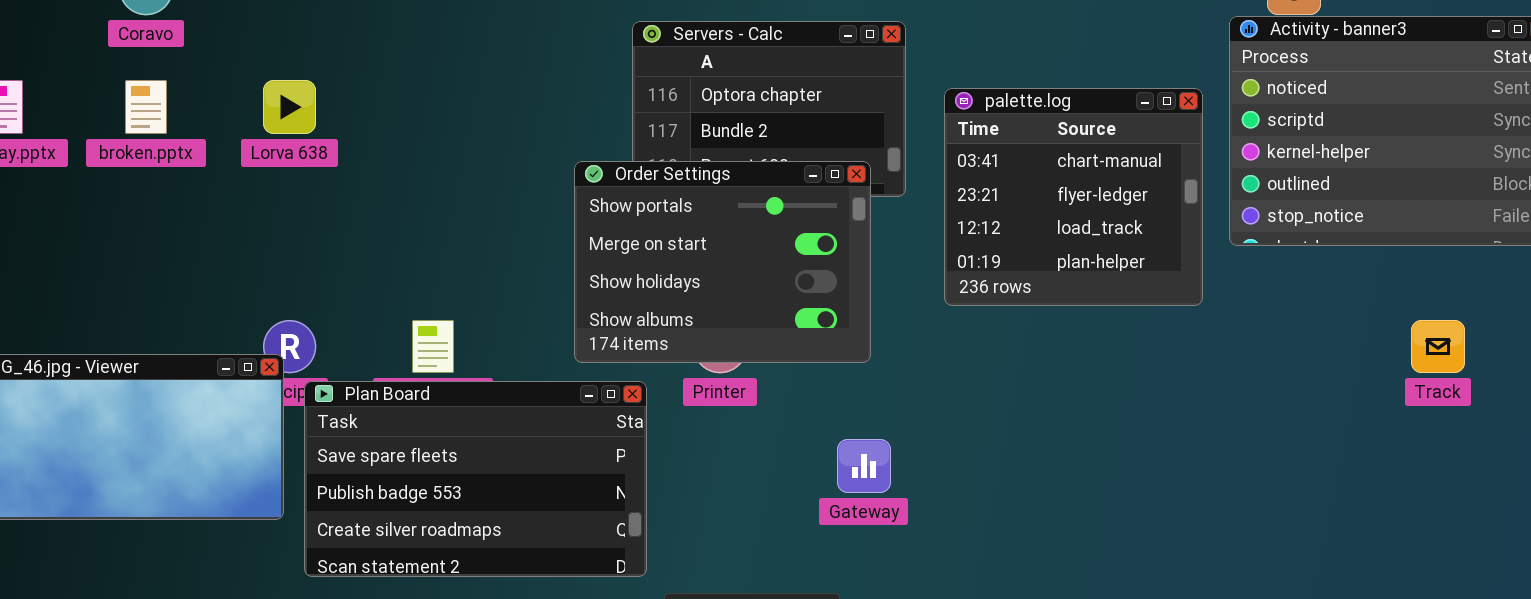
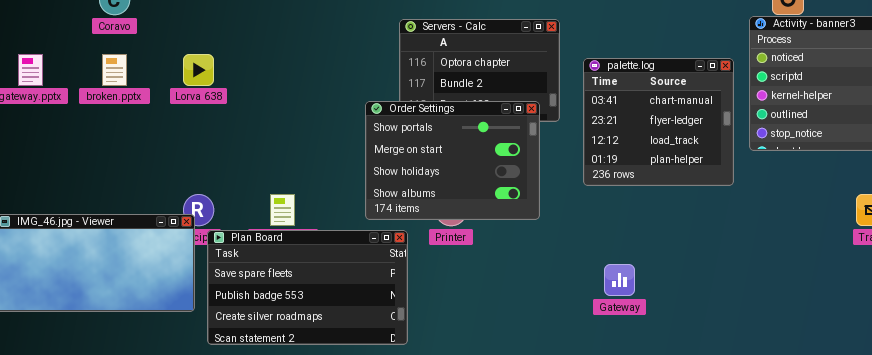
Gateway: [837,439,891,493] -> [604,264,635,296], moved

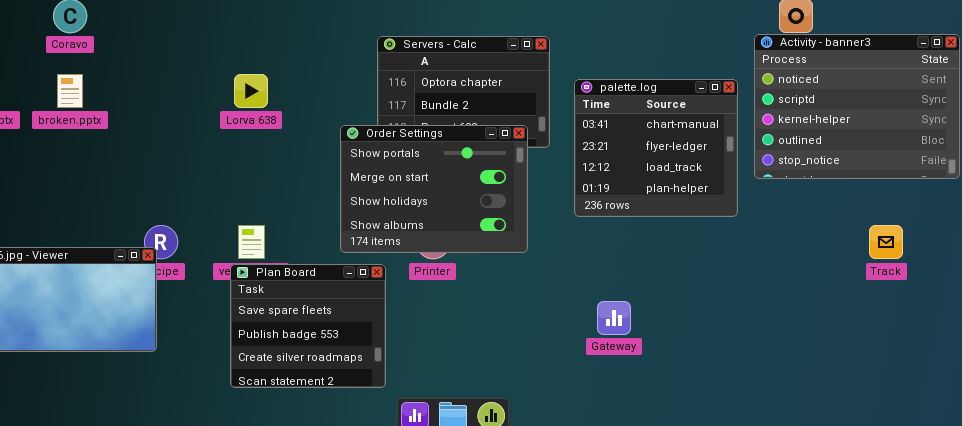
Lorva 638: [183,54,214,86] -> [234,74,268,108], moved
Plan Board: [207,230,408,345] -> [230,264,386,388], resized

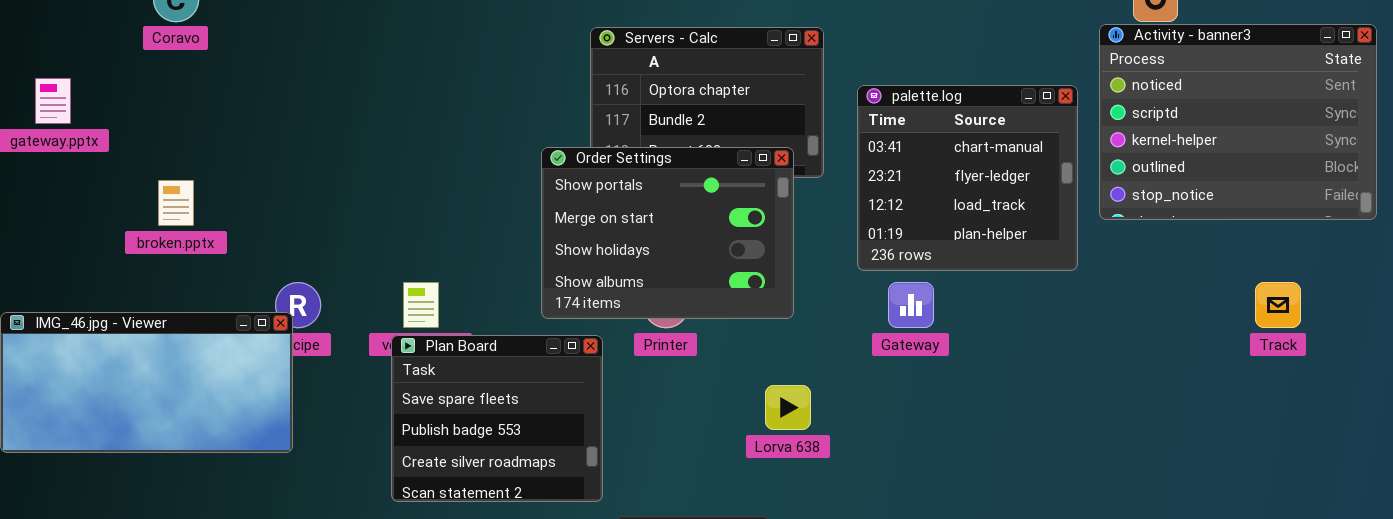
broken.pptx: [57,74,83,108] -> [158,180,194,226], moved
Lorva 638: [234,74,268,108] -> [765,385,811,430], moved
Gateway: [597,301,631,335] -> [888,282,934,328], moved

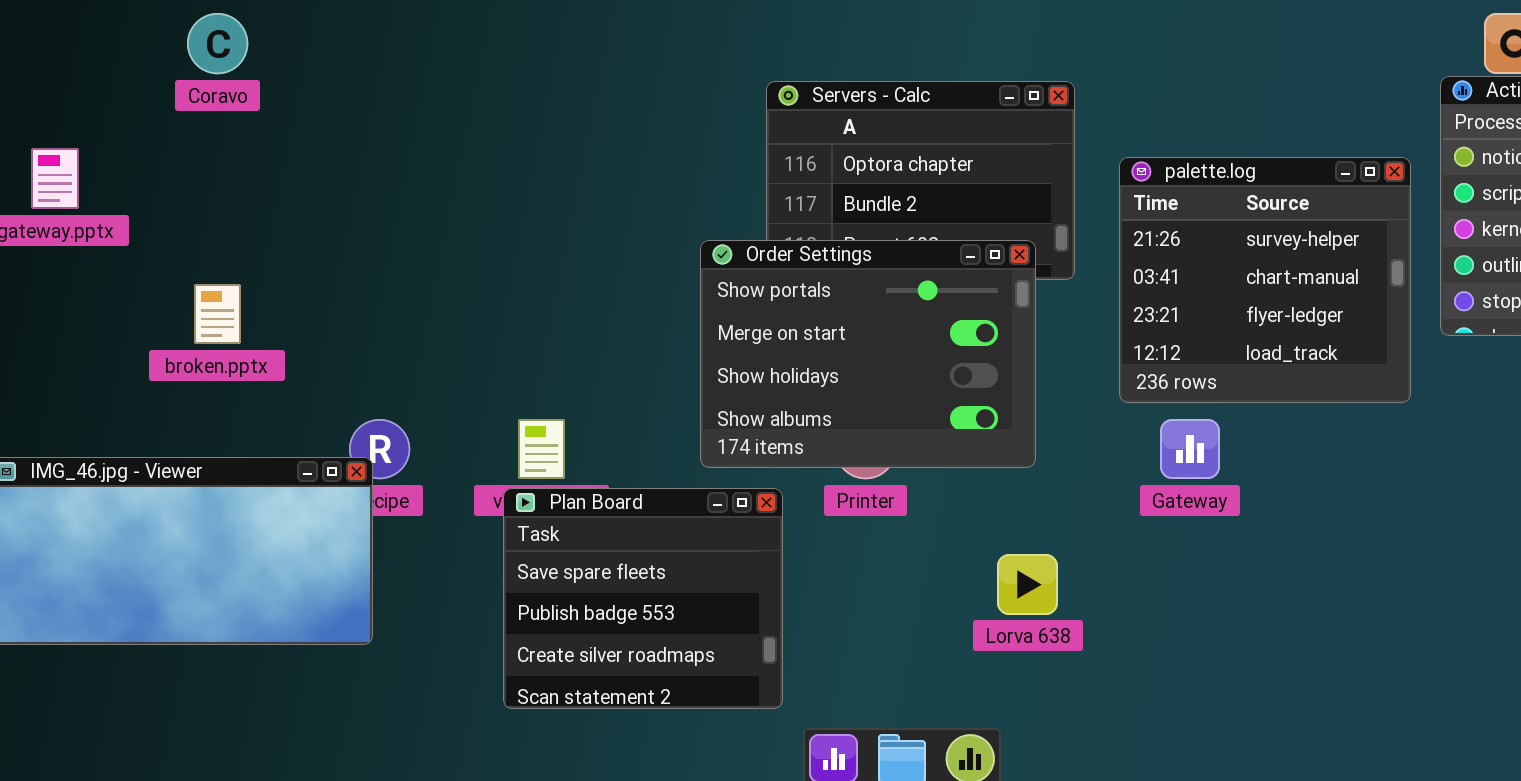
palette.log: [857,85,1078,271] -> [1119,157,1411,403], scrolled up 1 row

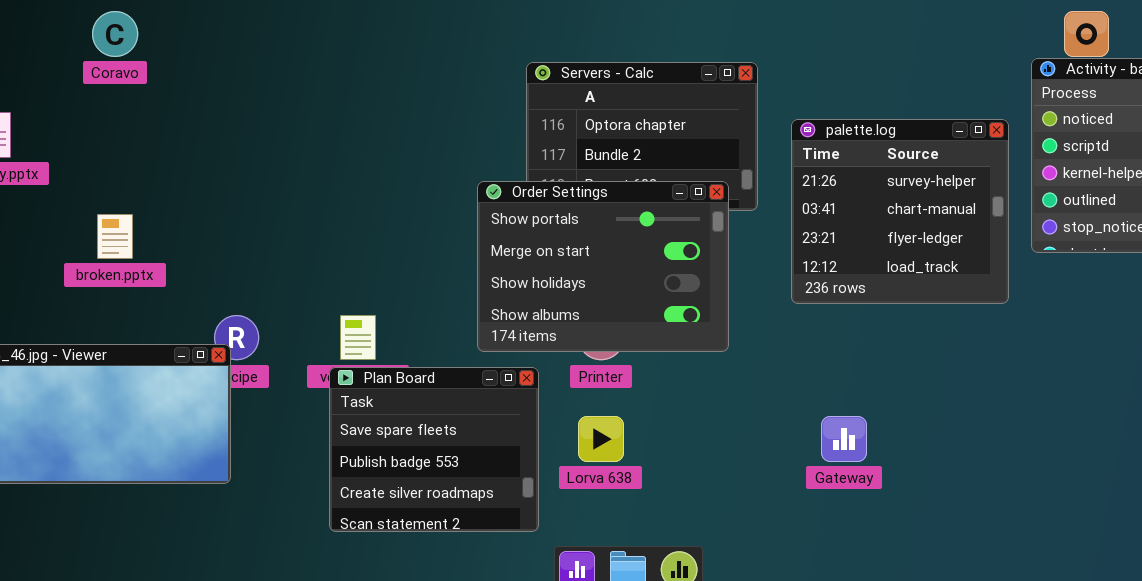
Gateway: [1160,419,1220,479] -> [821,416,867,462], moved
Lorva 638: [997,554,1058,615] -> [578,416,624,462], moved

